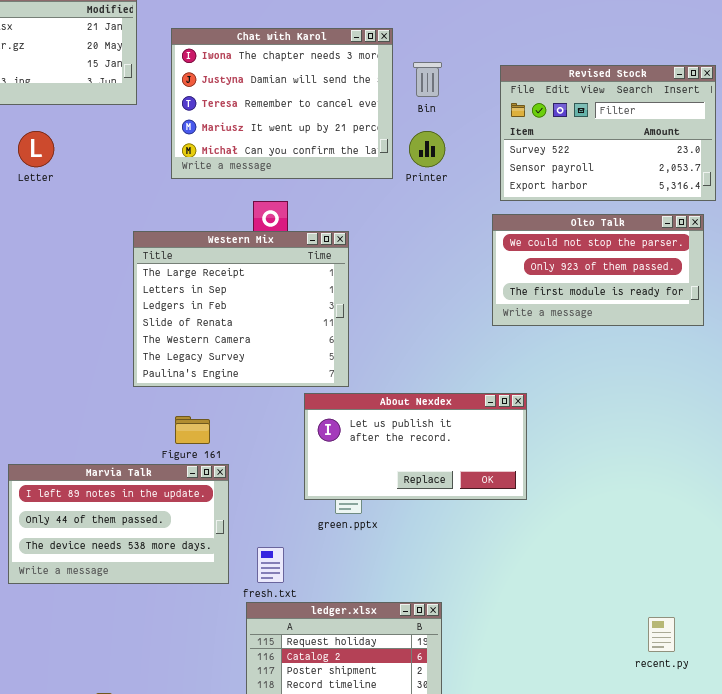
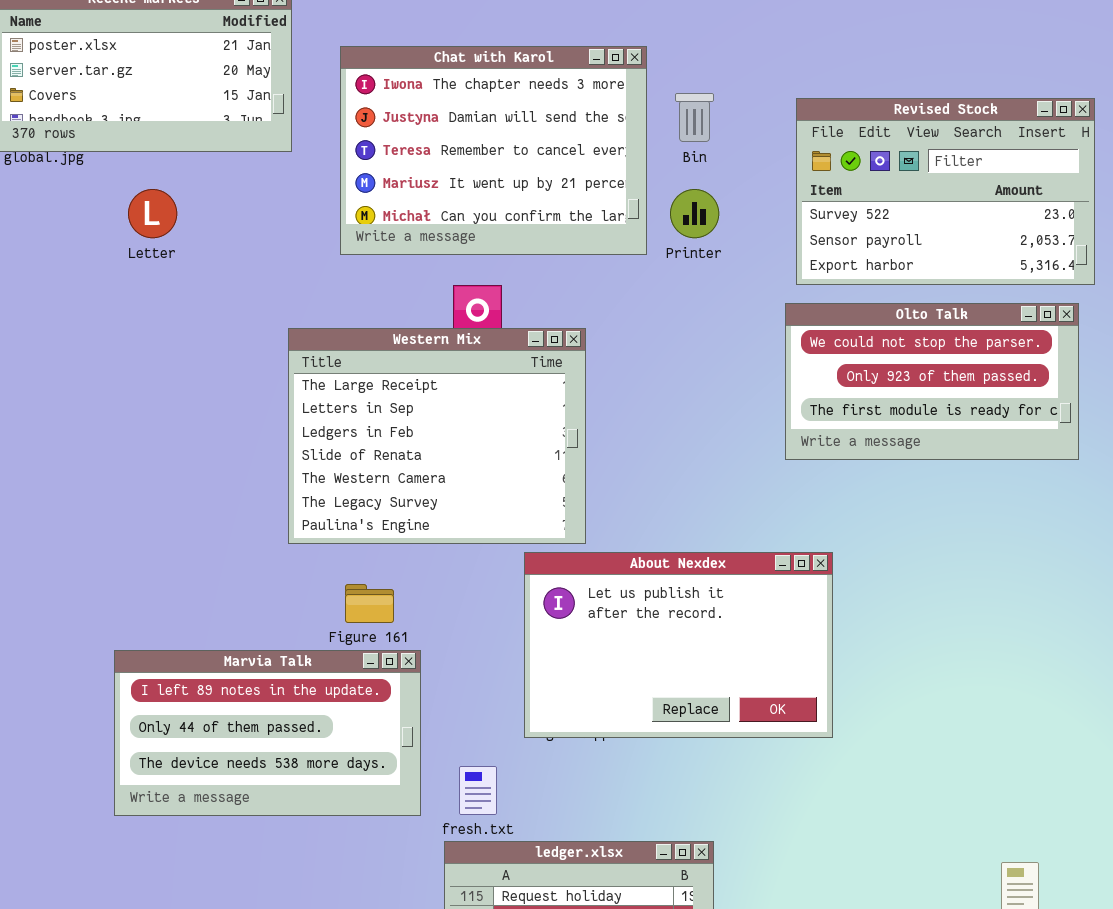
About Nexdex: [304,393,527,500] -> [524,552,833,738], resized

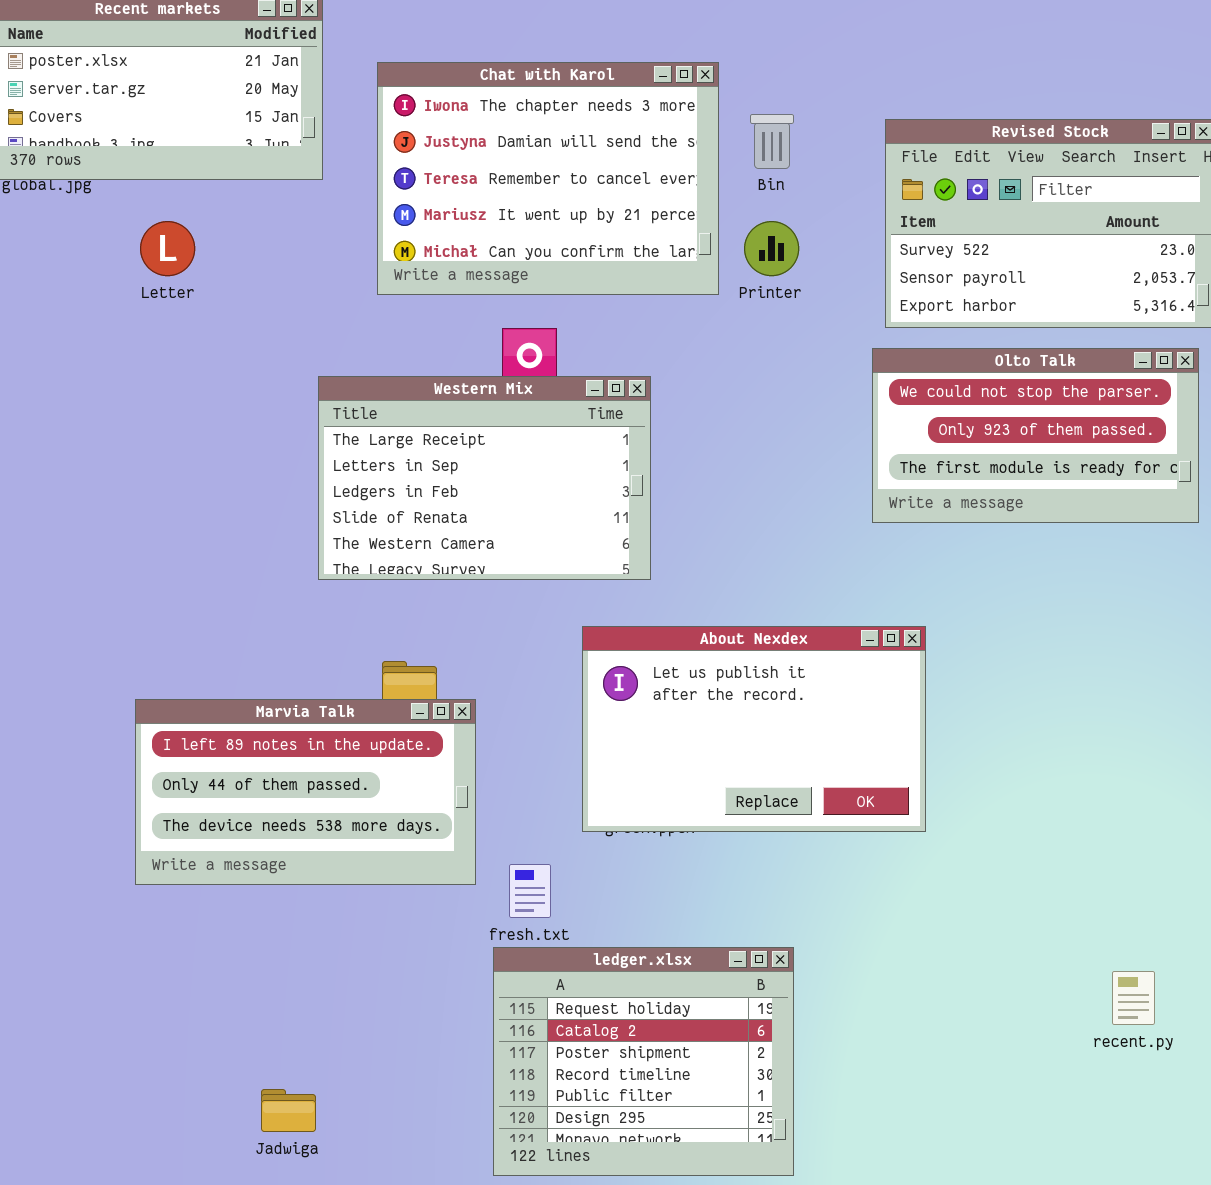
Western Mix: [288,328,586,544] -> [318,376,651,580], resized
Marvia Talk: [114,650,421,816] -> [135,699,476,885], moved

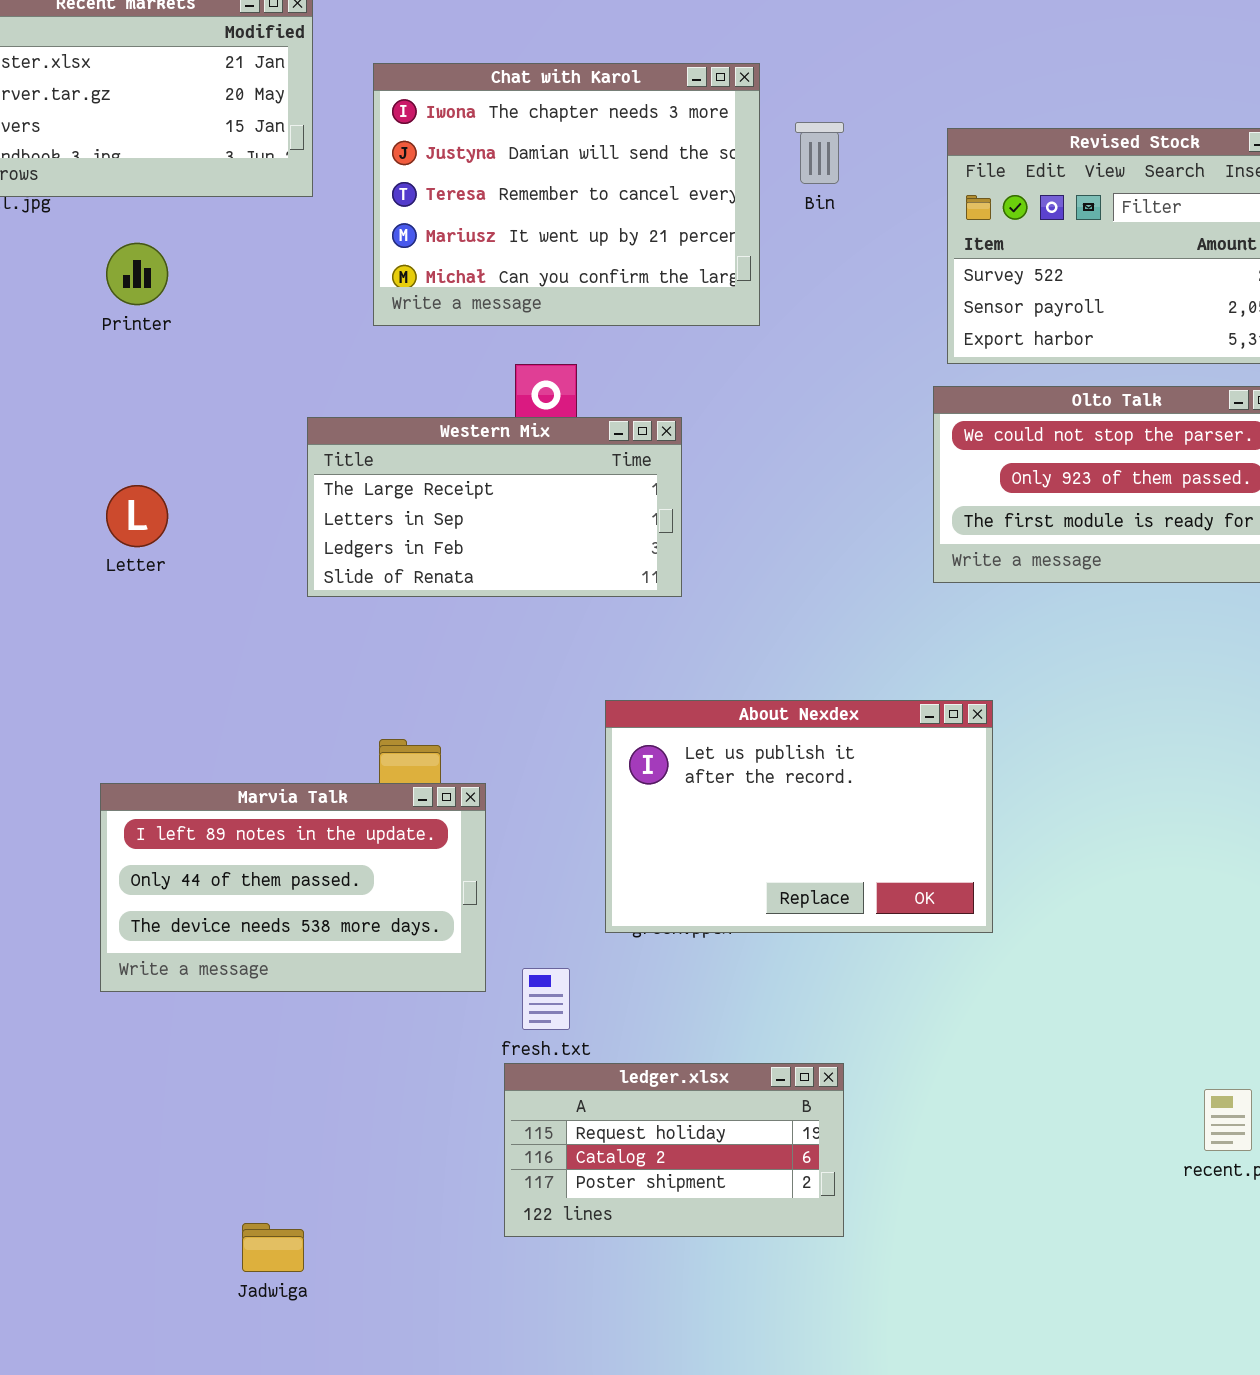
Letter: [140,221,195,276] -> [106,485,168,547], moved
Printer: [744,221,799,276] -> [106,243,168,305], moved
Western Mix: [318,376,651,580] -> [307,417,682,597], resized
ledger.xlsx: [493,947,794,1176] -> [504,1063,844,1237], resized

